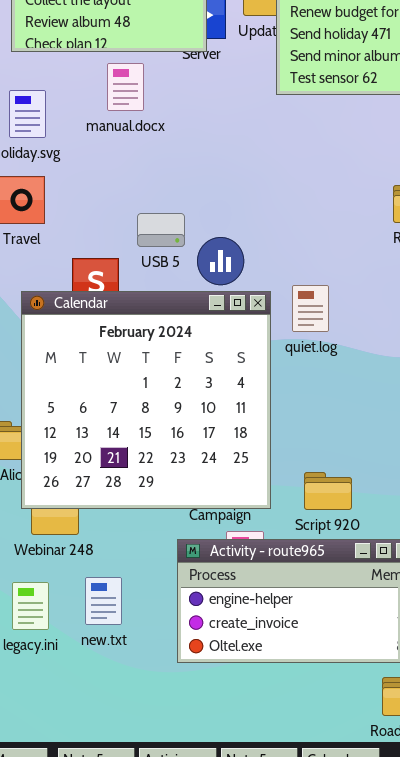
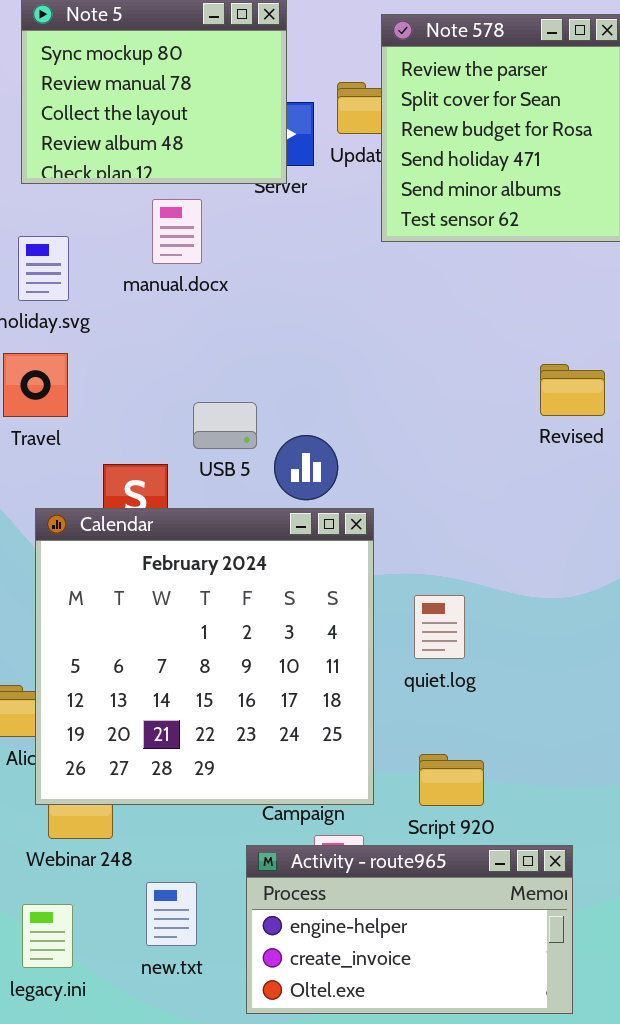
quiet.log: [292,285,329,332] -> [414,595,465,659], moved
new.txt: [85,577,122,625] -> [146,882,197,946], moved

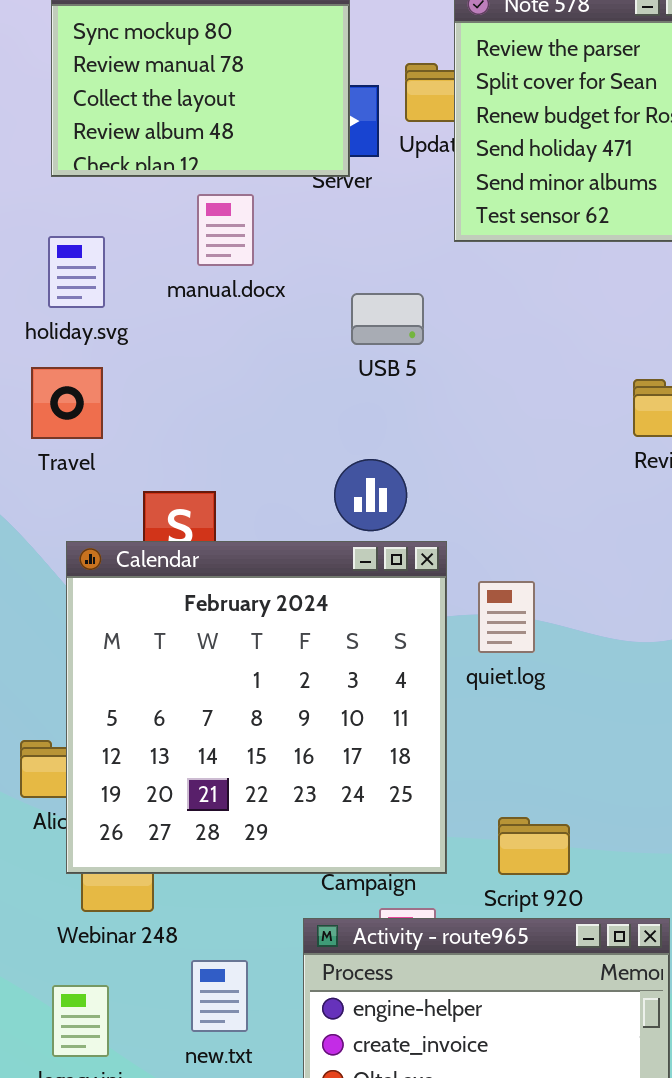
USB 5: [193,402,257,449] -> [351,293,424,345], moved
quiet.log: [414,595,465,659] -> [478,581,535,653], moved

